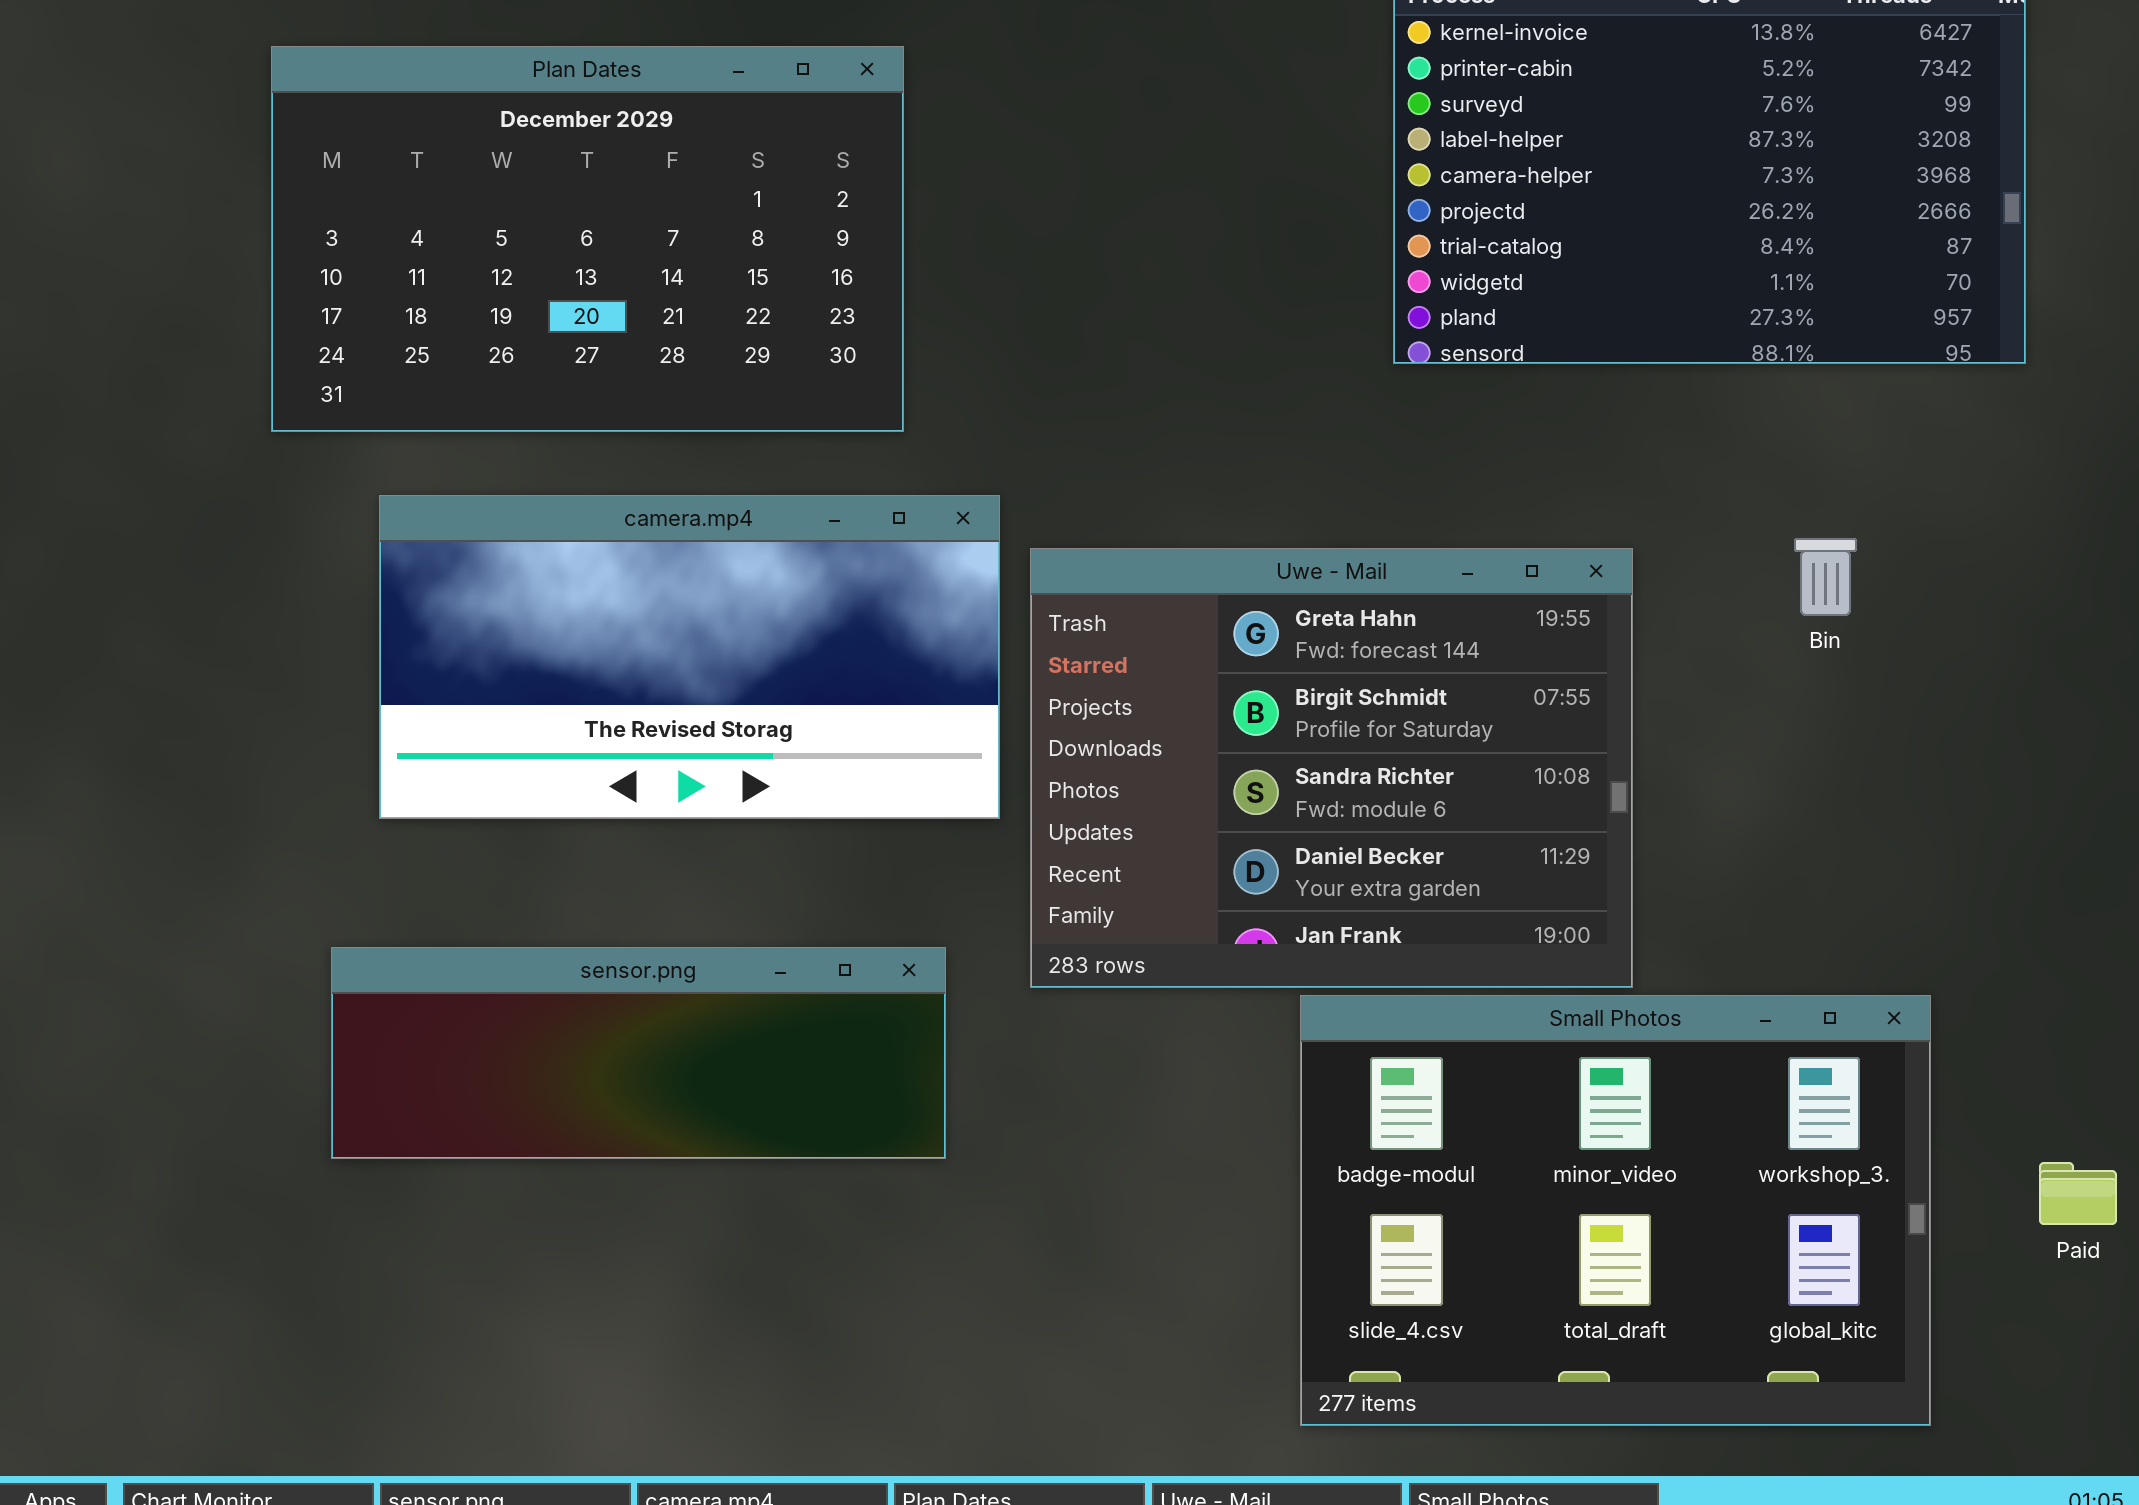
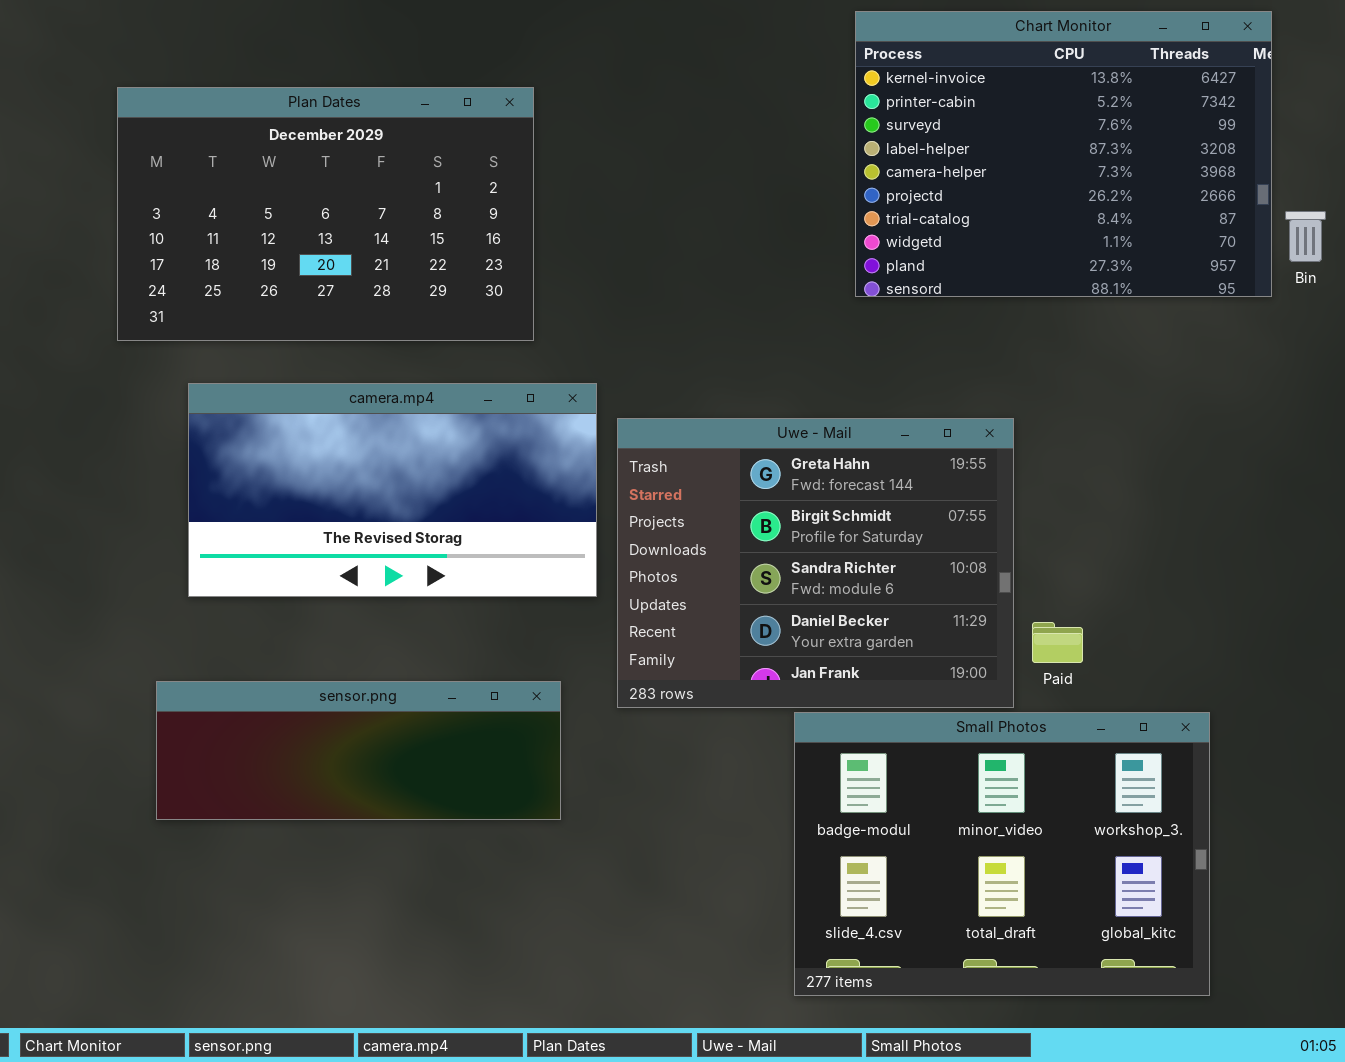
Bin: [1794,538,1857,616] -> [1285,211,1326,262], moved
Paid: [2039,1162,2117,1225] -> [1032,622,1083,663], moved

